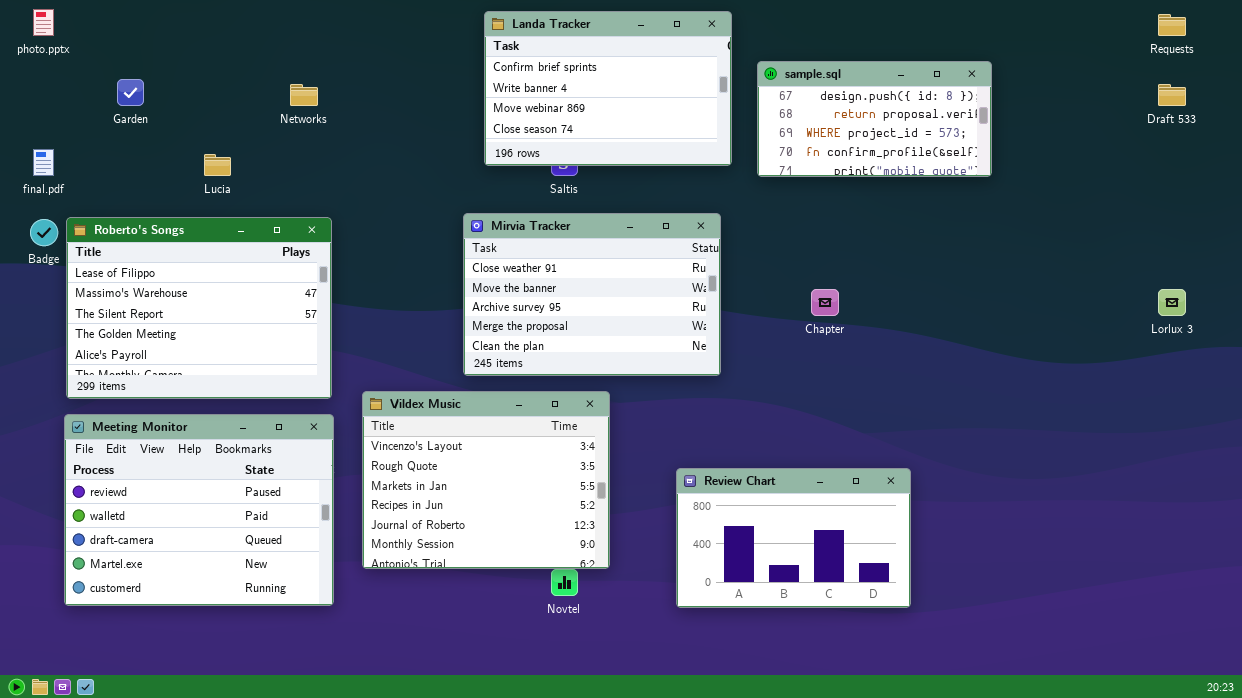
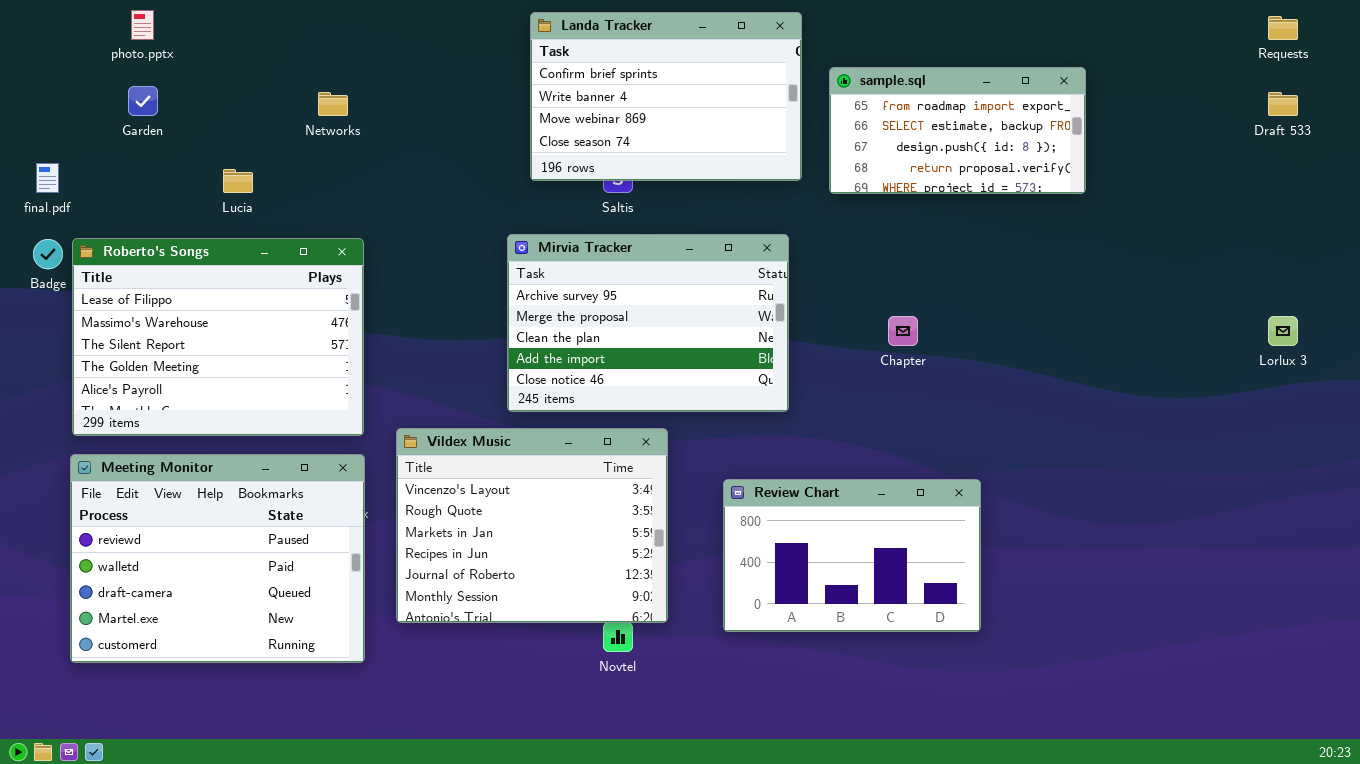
photo.pptx: [33,9,54,36] -> [131,10,154,40], moved
sample.sql: [757,61,992,177] -> [829,67,1086,194], scrolled up 2 rows
Mirvia Tracker: [463,213,721,376] -> [507,234,789,412], scrolled down 2 rows
Review Chart: [676,468,911,608] -> [723,479,981,632], moved

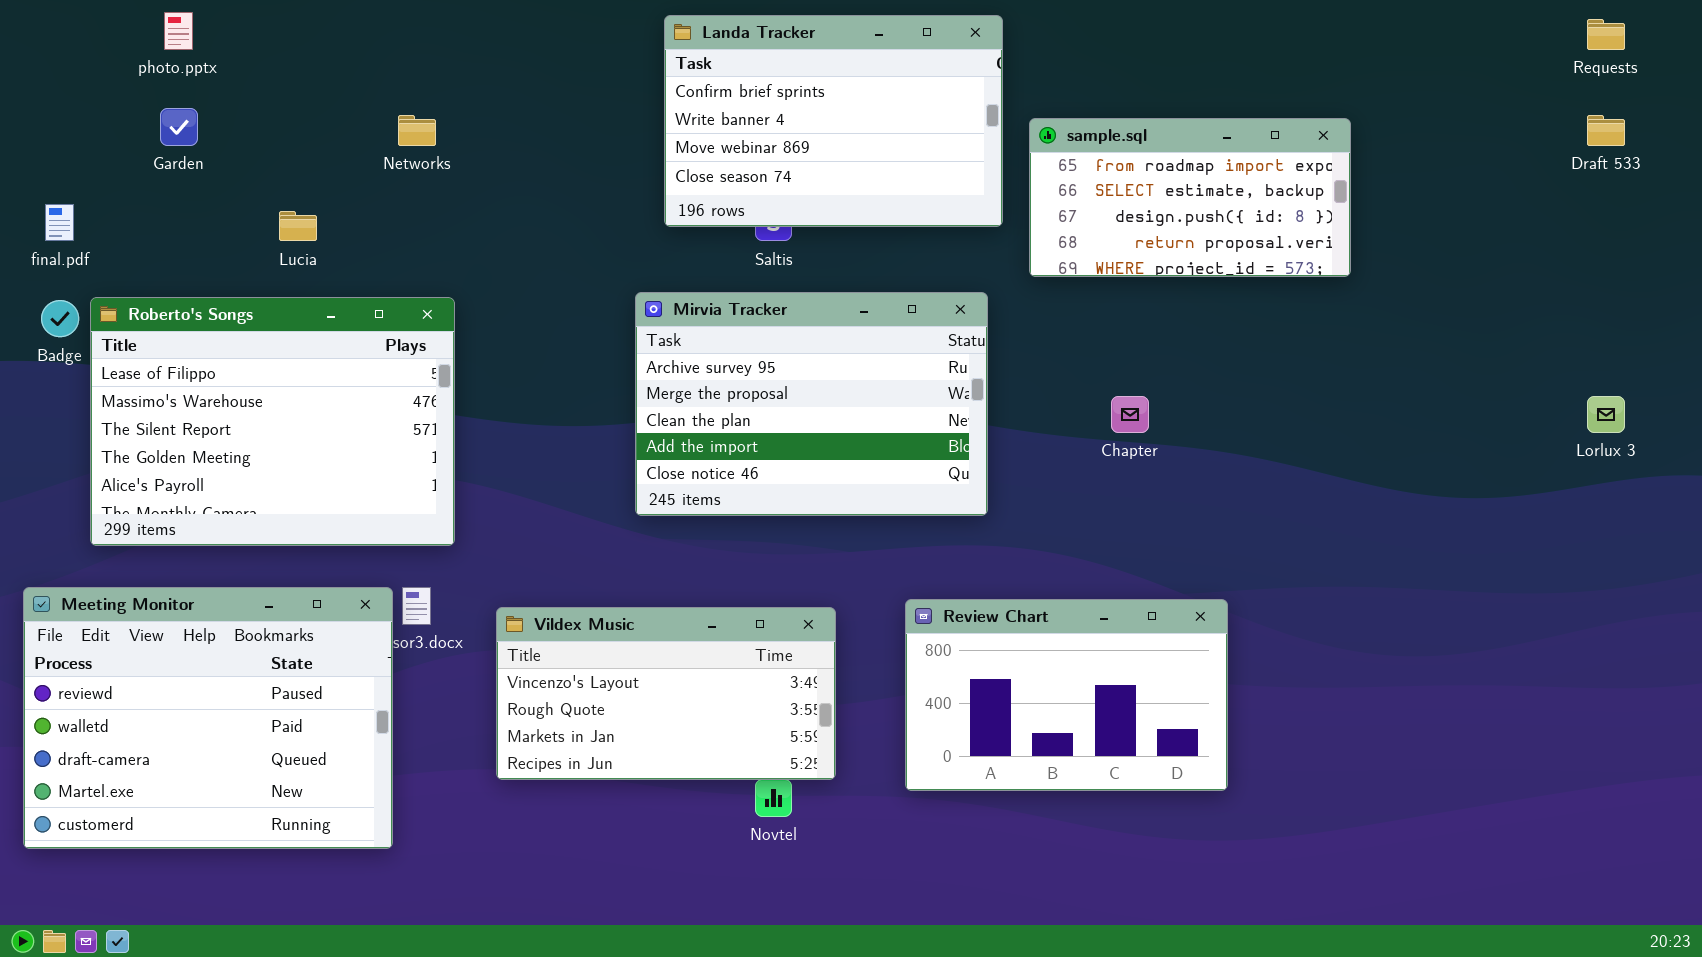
sample.sql: [829,67,1086,194] -> [1029,118,1351,277], moved
Vildex Music: [396,428,668,623] -> [496,607,836,780], resized
Meeting Monitor: [70,454,365,663] -> [23,587,393,849], moved

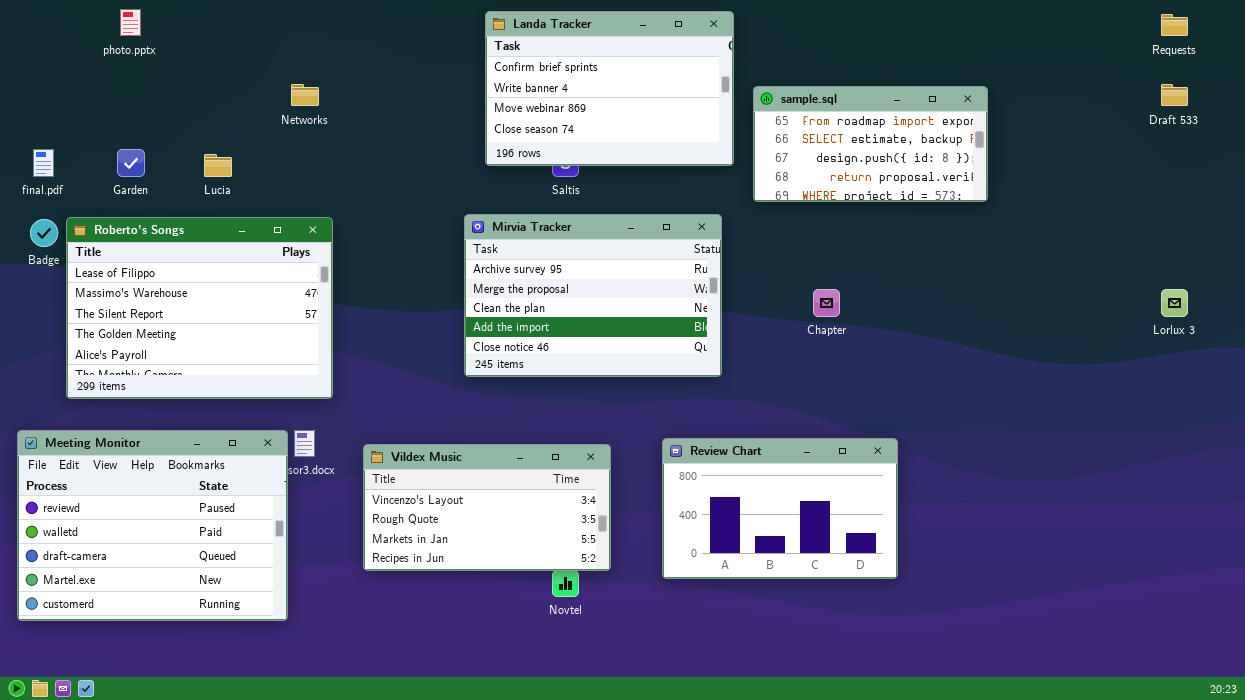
Garden: [160,108,198,146] -> [117,149,145,177], moved

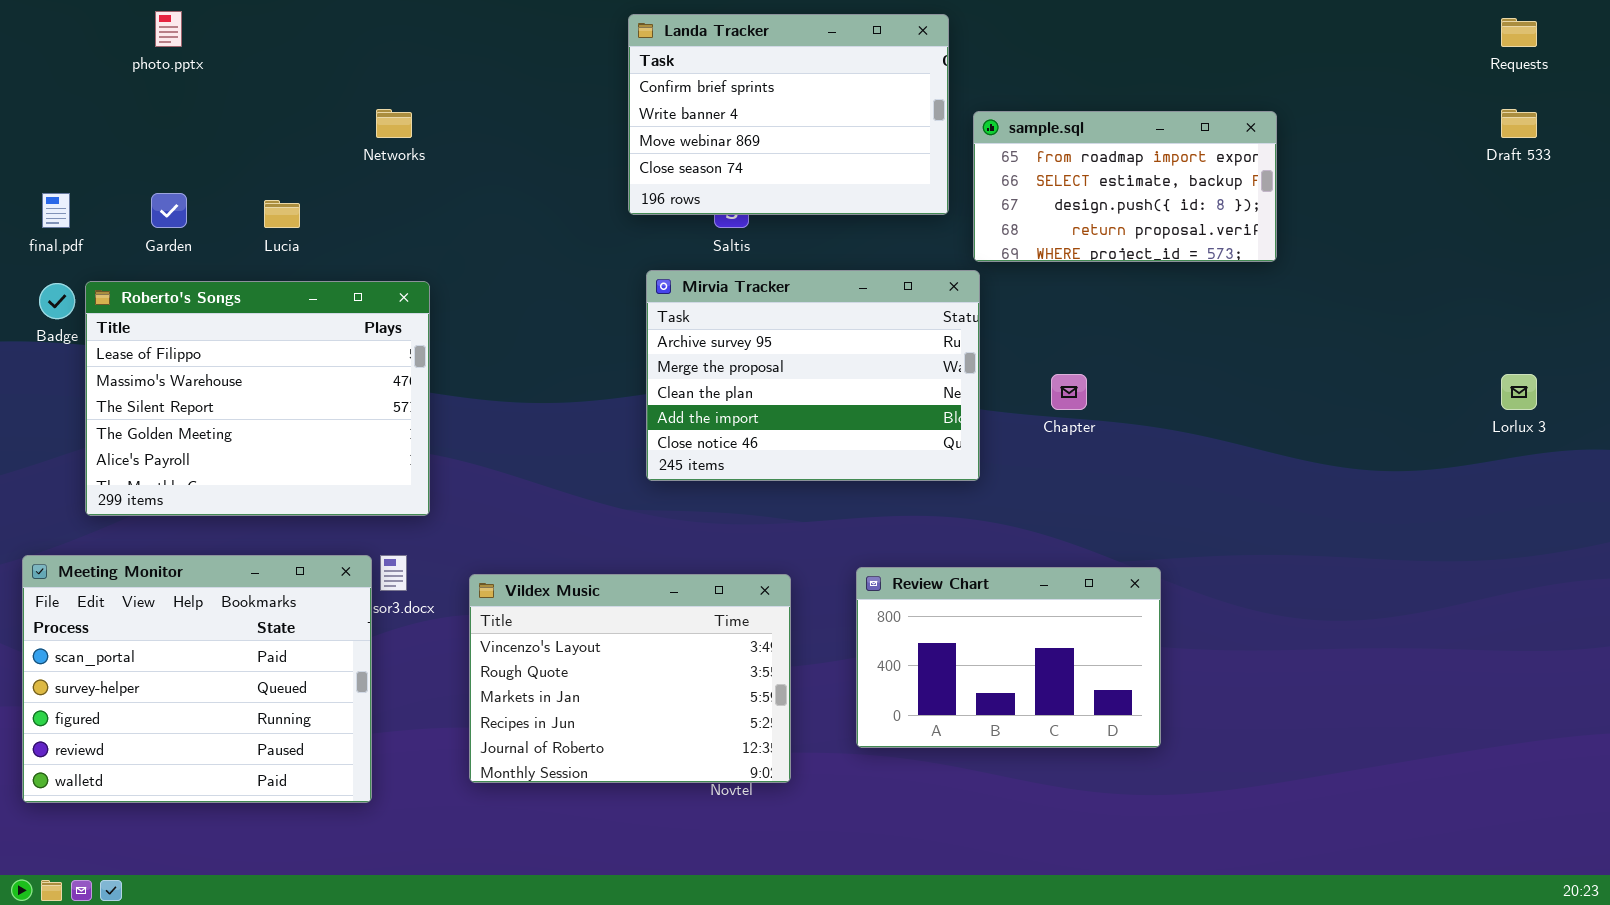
Mirvia Tracker: [464,214,722,377] -> [646,270,980,481], moved
Meeting Monitor: [17,430,288,621] -> [22,555,372,803], scrolled up 3 rows
Vildex Music: [363,444,611,571] -> [469,574,791,783], resized

